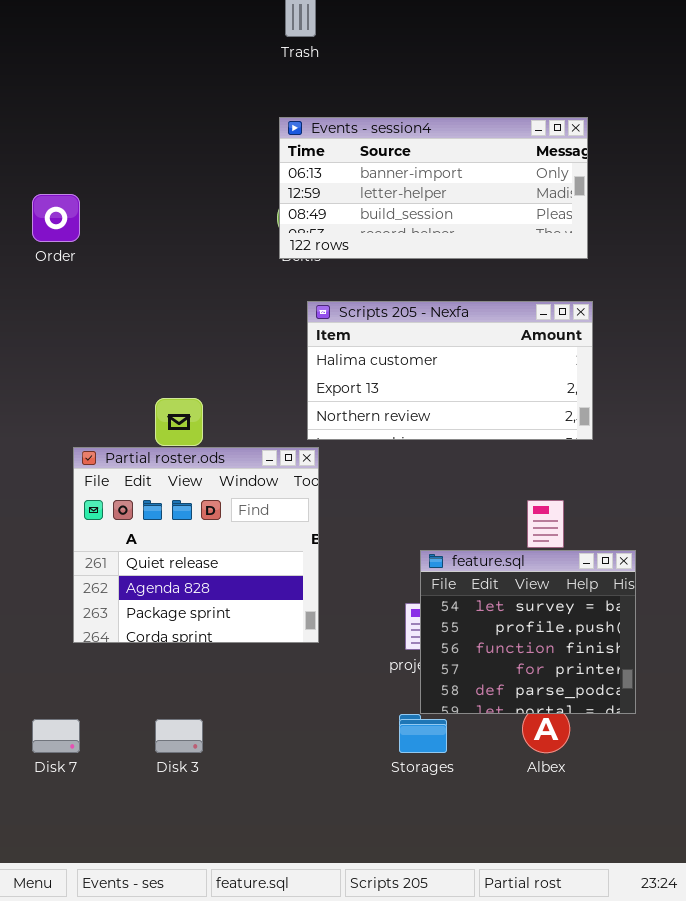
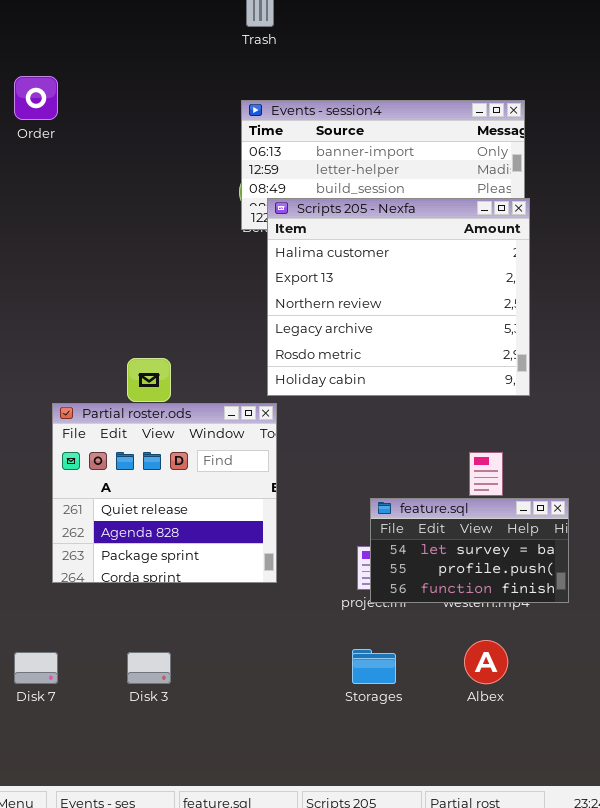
Order: [32,194,80,242] -> [14,76,58,120], moved
Scripts 205 - Nexfa: [307,301,593,440] -> [267,198,530,396], resized
feature.sql: [420,550,636,714] -> [370,498,569,603], resized

